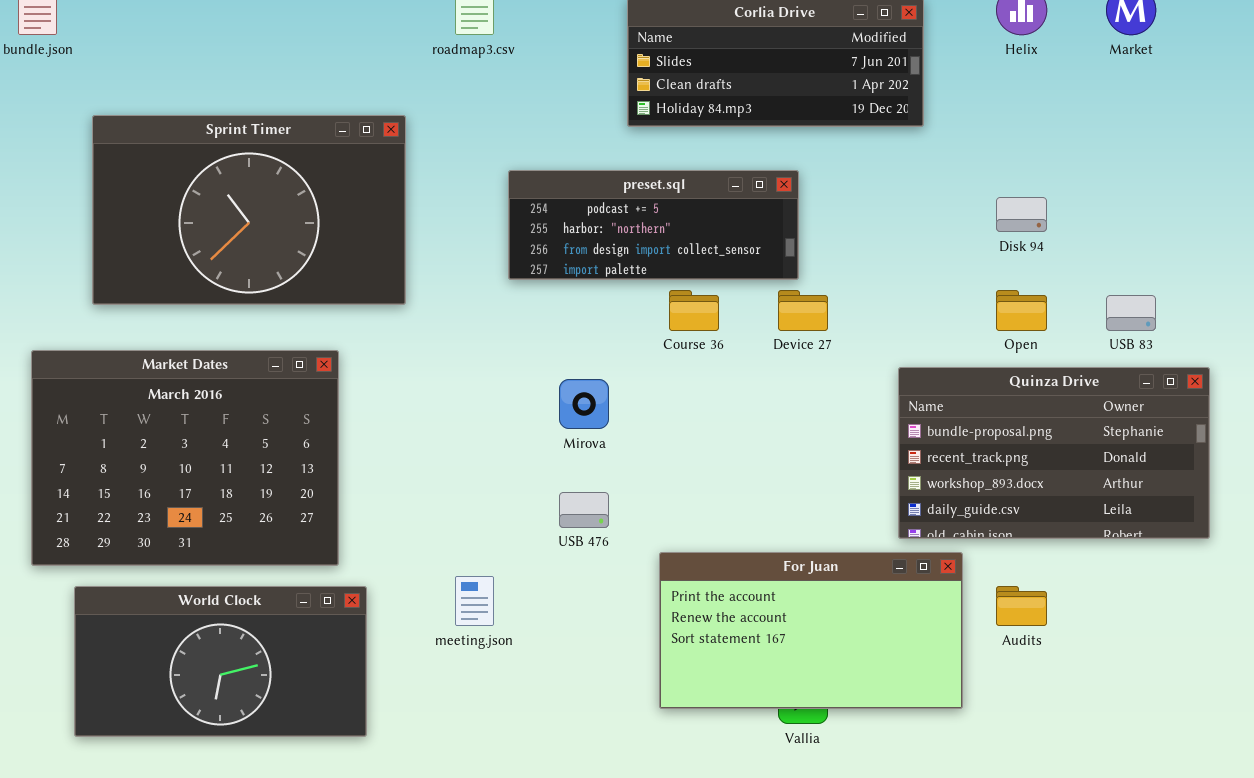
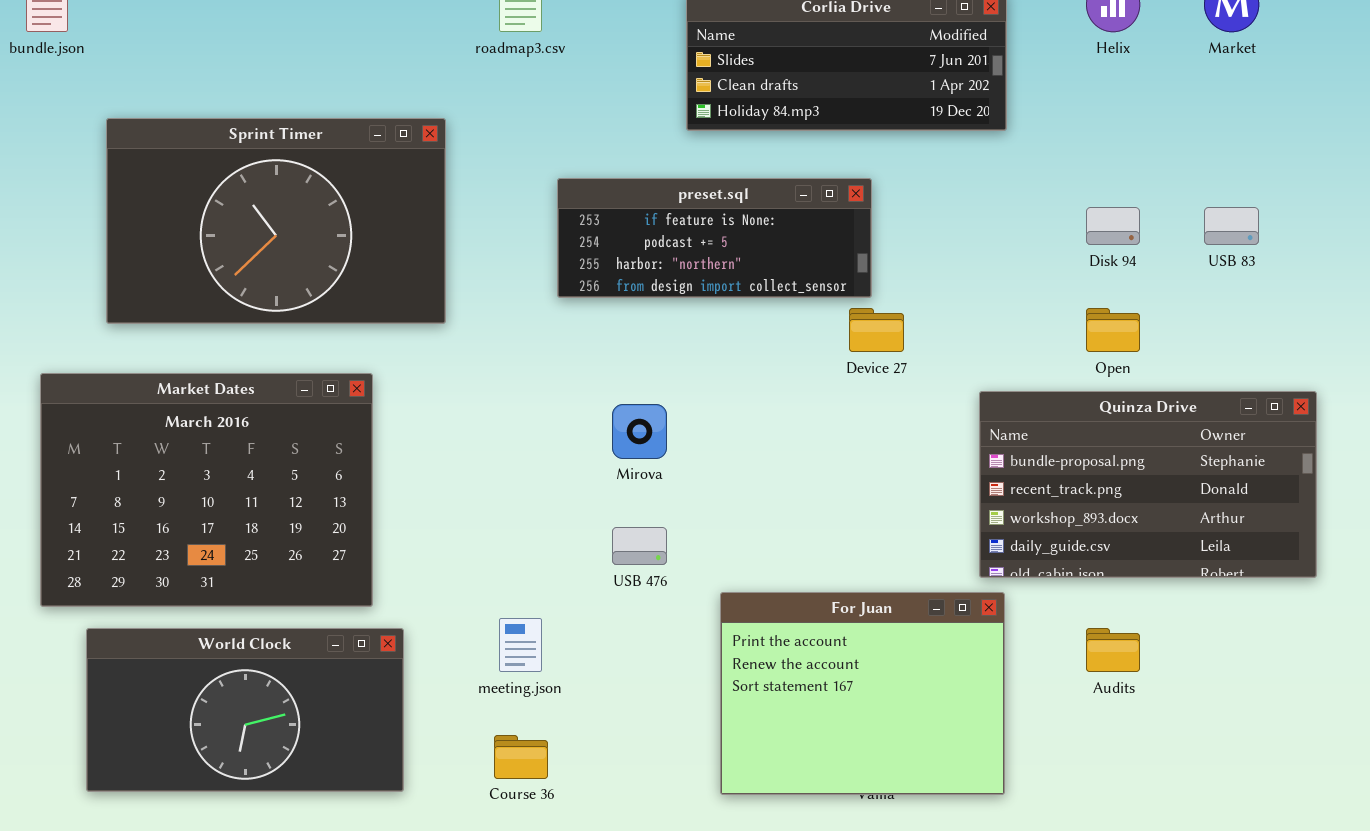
preset.sql: [508,170,799,280] -> [557,178,872,298], scrolled up 1 row
Course 36: [669,290,719,331] -> [494,735,548,779], moved
USB 83: [1106,295,1156,331] -> [1204,207,1259,245], moved
For Juan: [659,552,963,709] -> [720,592,1005,795], resized

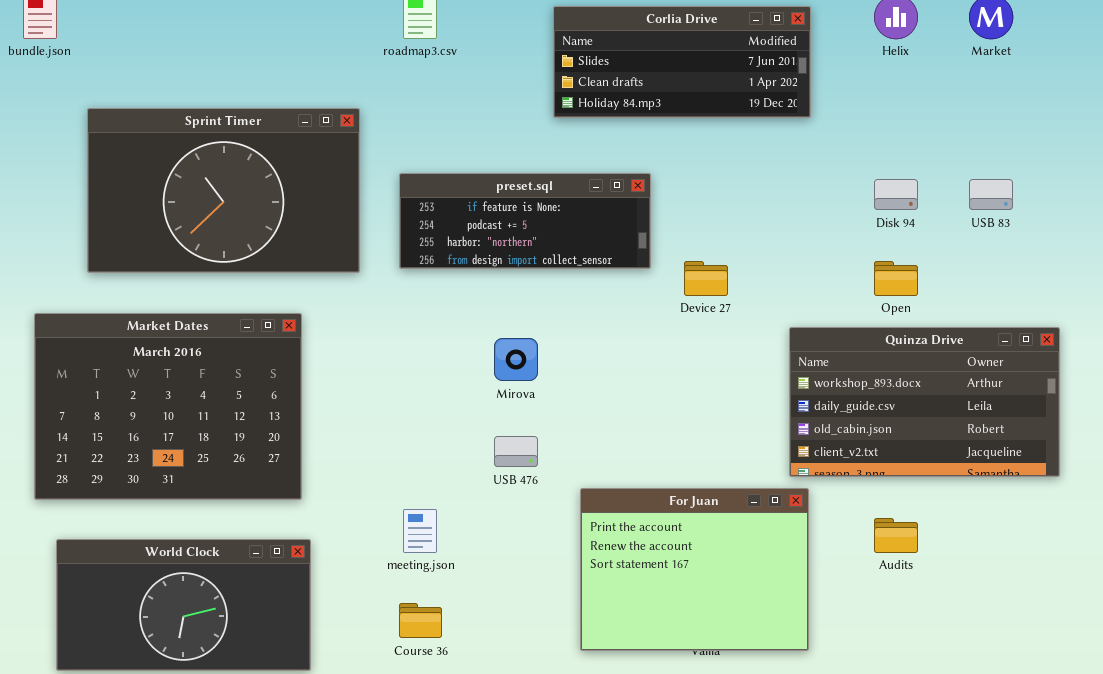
preset.sql: [557,178,872,298] -> [399,173,651,269], moved
Quinza Drive: [979,391,1317,578] -> [789,327,1060,477], scrolled down 2 rows
World Clock: [86,628,404,792] -> [56,539,311,671], moved

